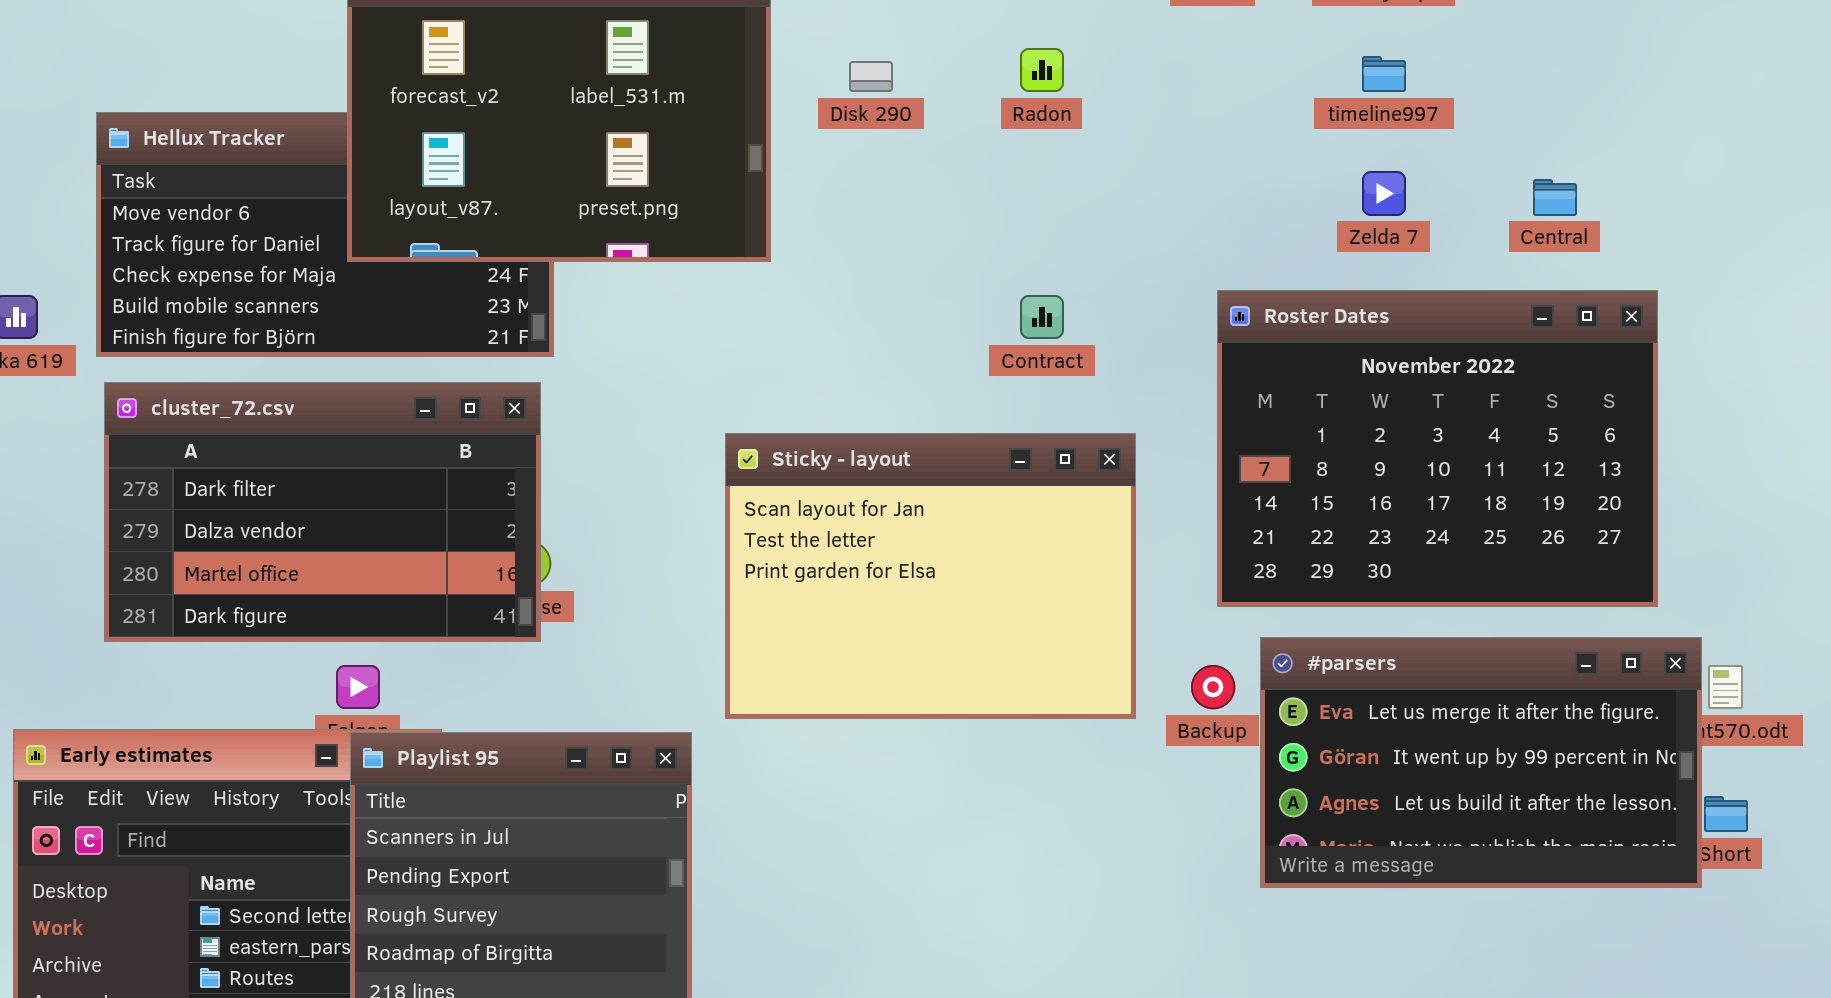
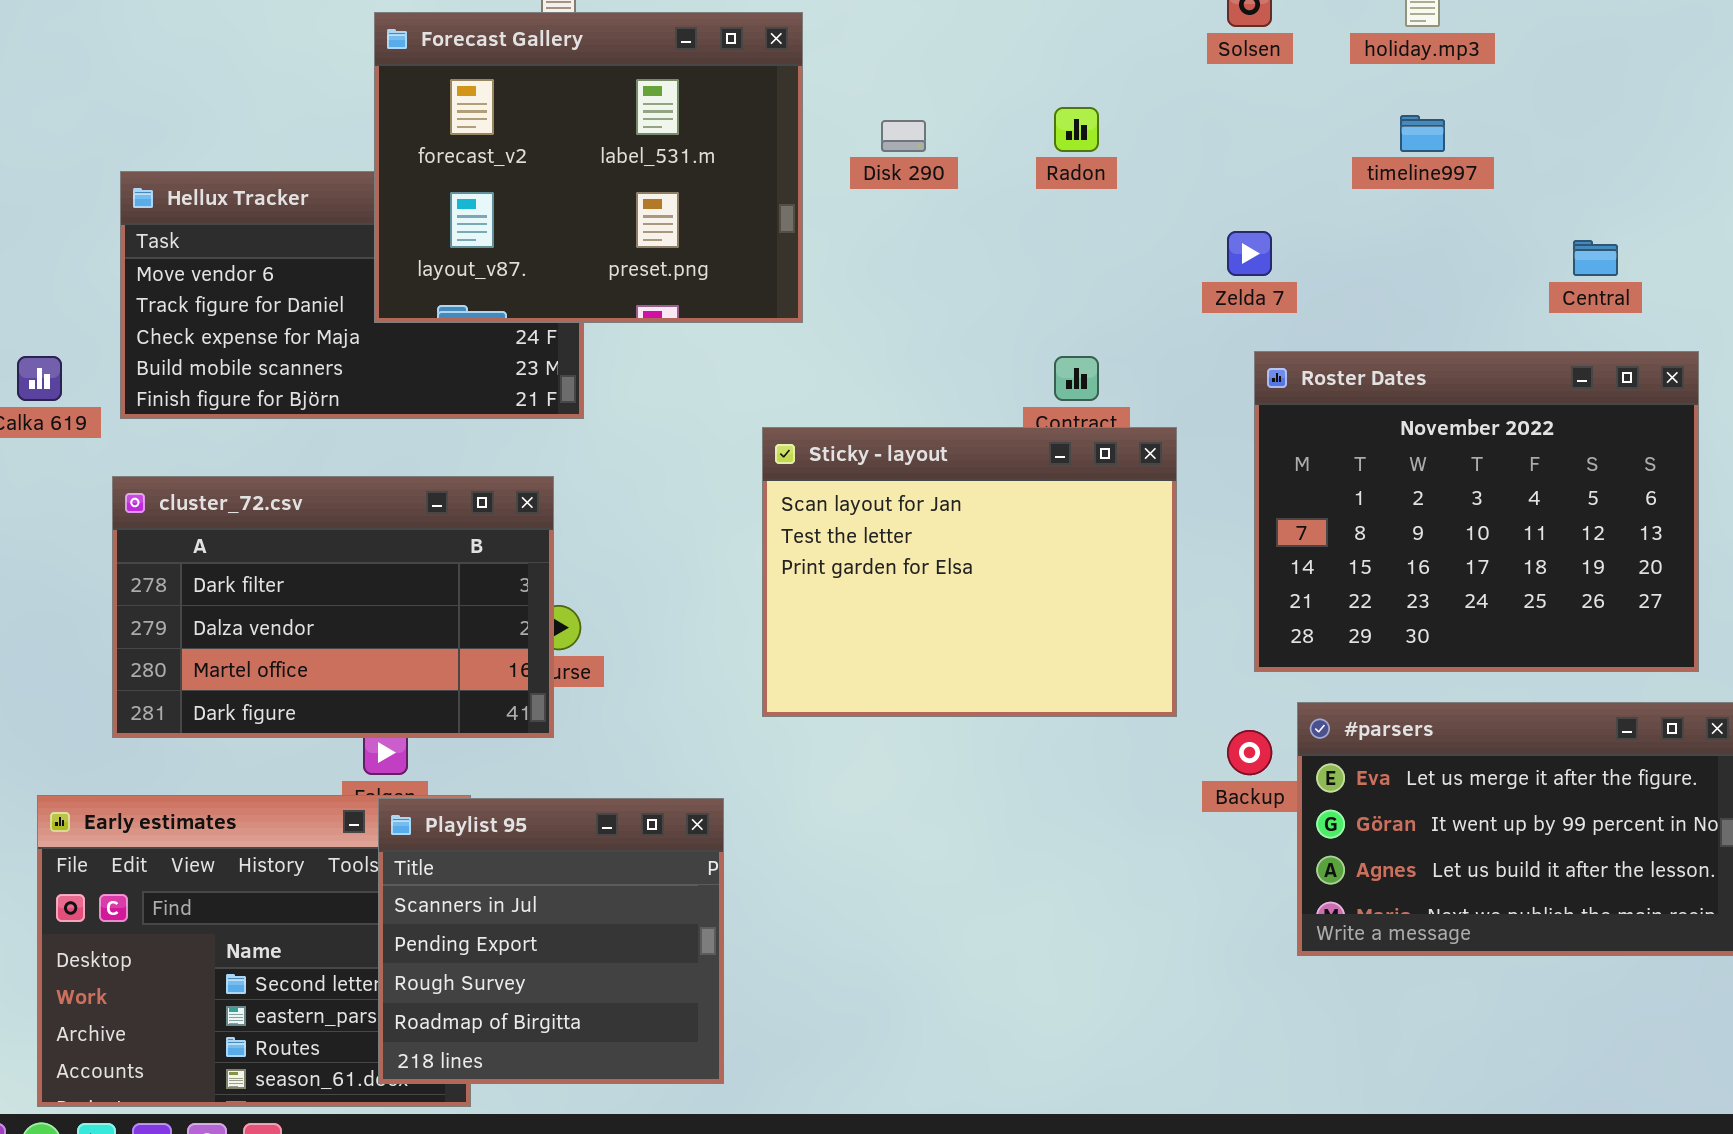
Zelda 7: [1362,171,1406,216] -> [1227,231,1272,276], moved
cluster_72.csv: [104,382,541,642] -> [112,476,554,738], moved
Sticky - layout: [725,433,1136,719] -> [762,427,1177,717], moved

